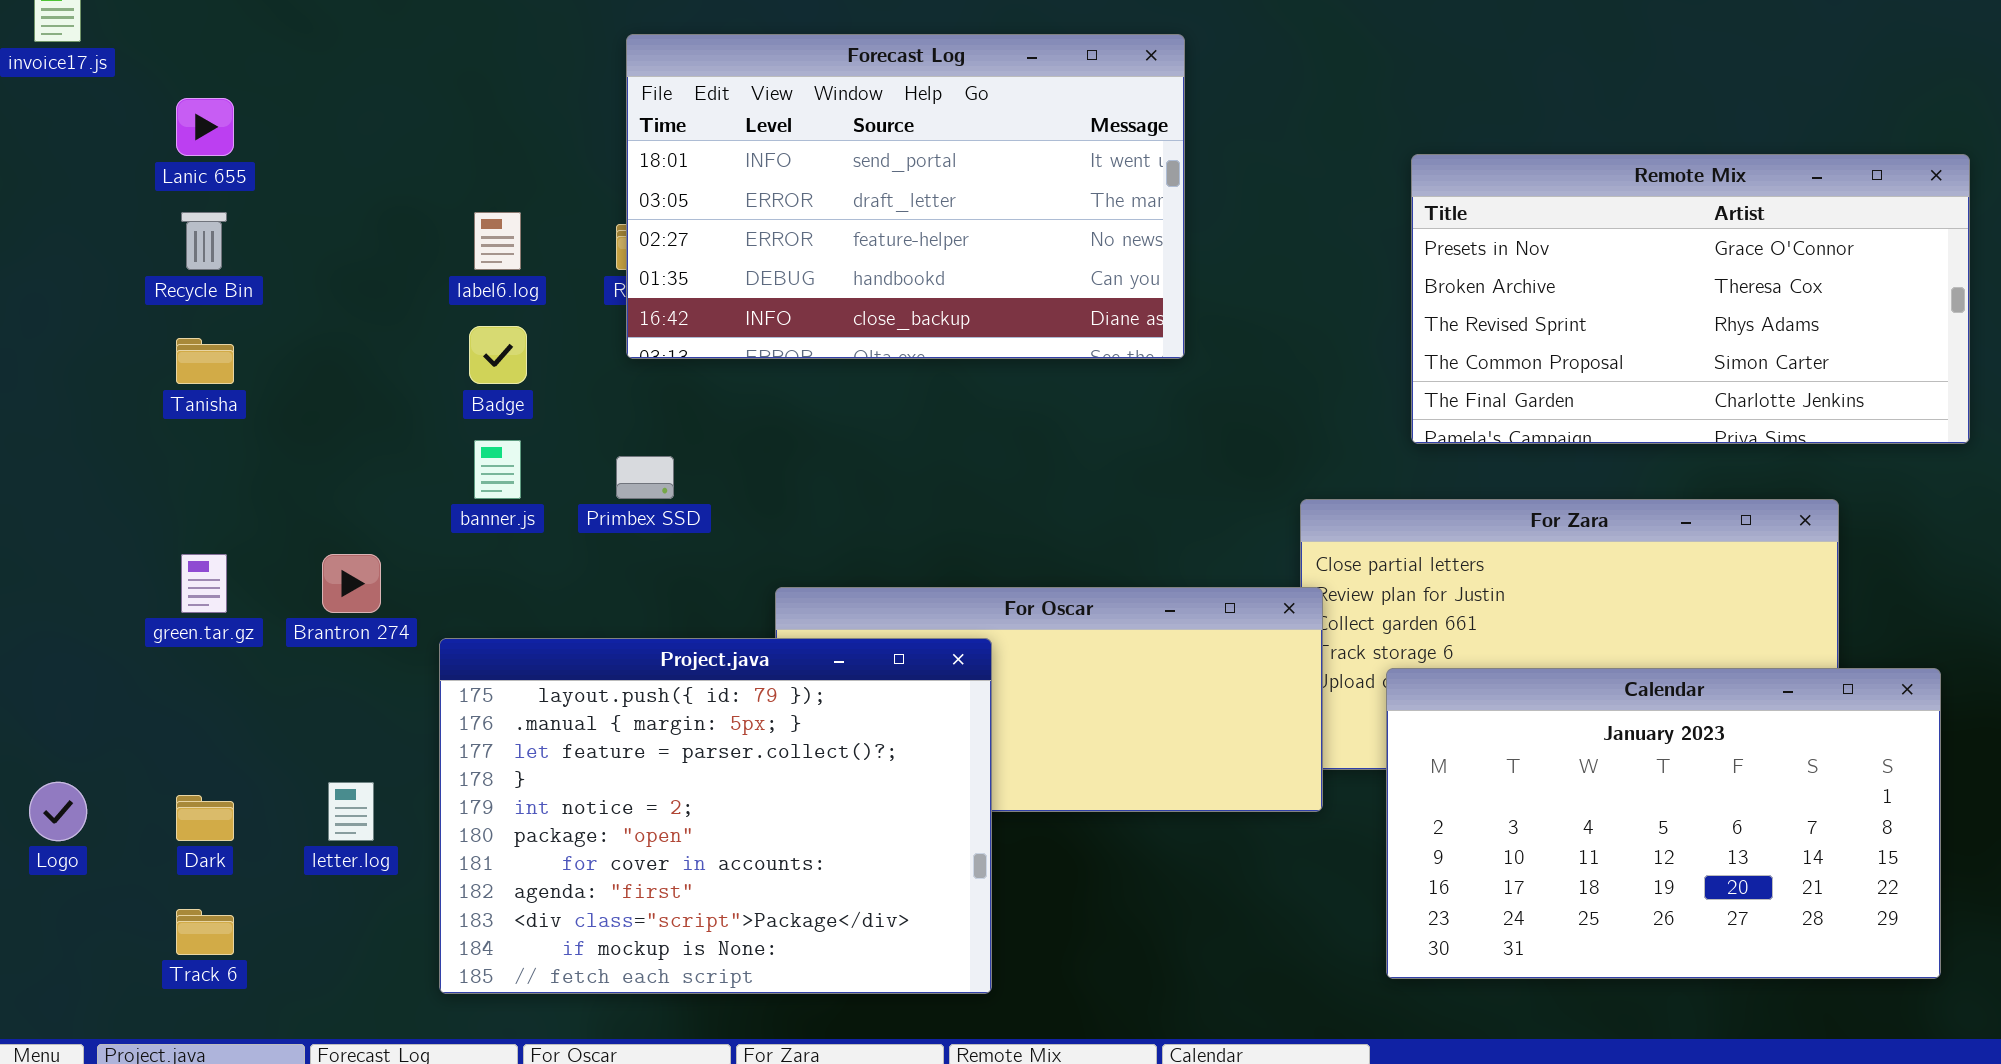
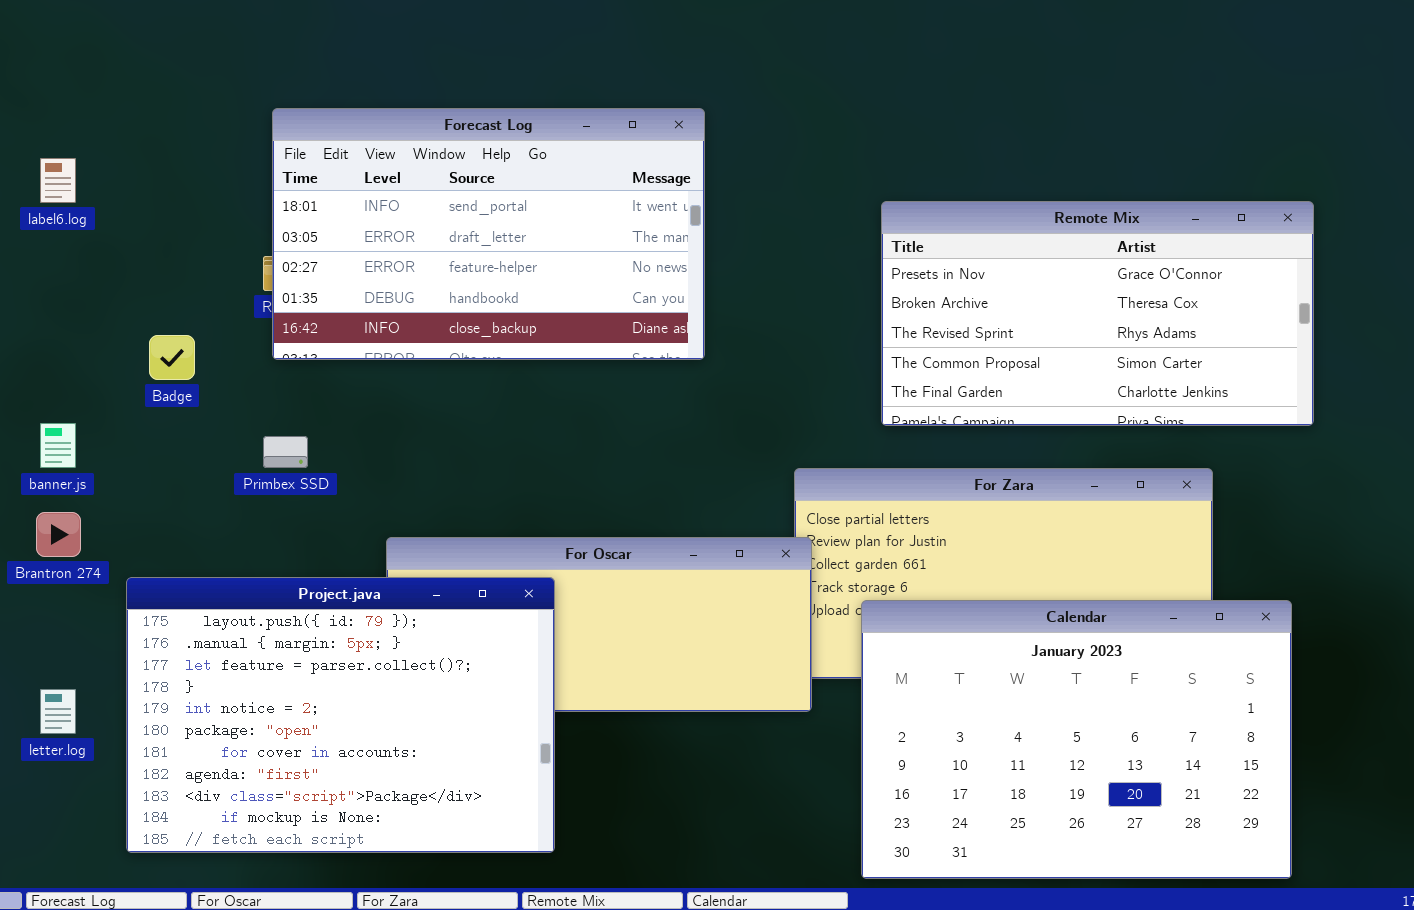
label6.log: [474,212,521,270] -> [40,158,76,203], moved
banner.js: [474,440,521,499] -> [40,423,76,468], moved
Calendar: [1386,668,1941,979] -> [861,600,1292,879], resized

